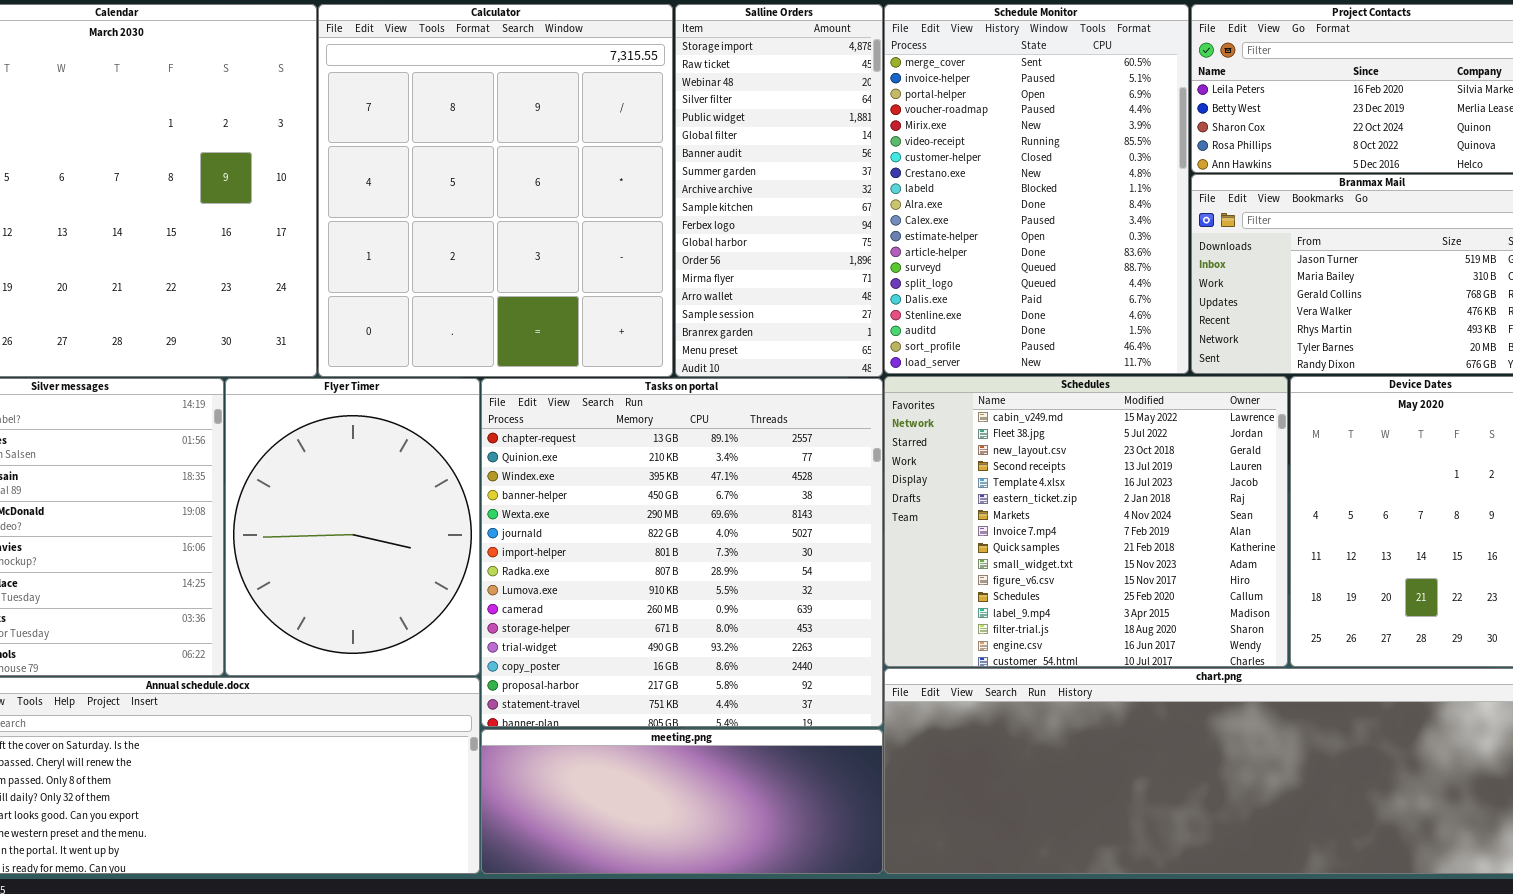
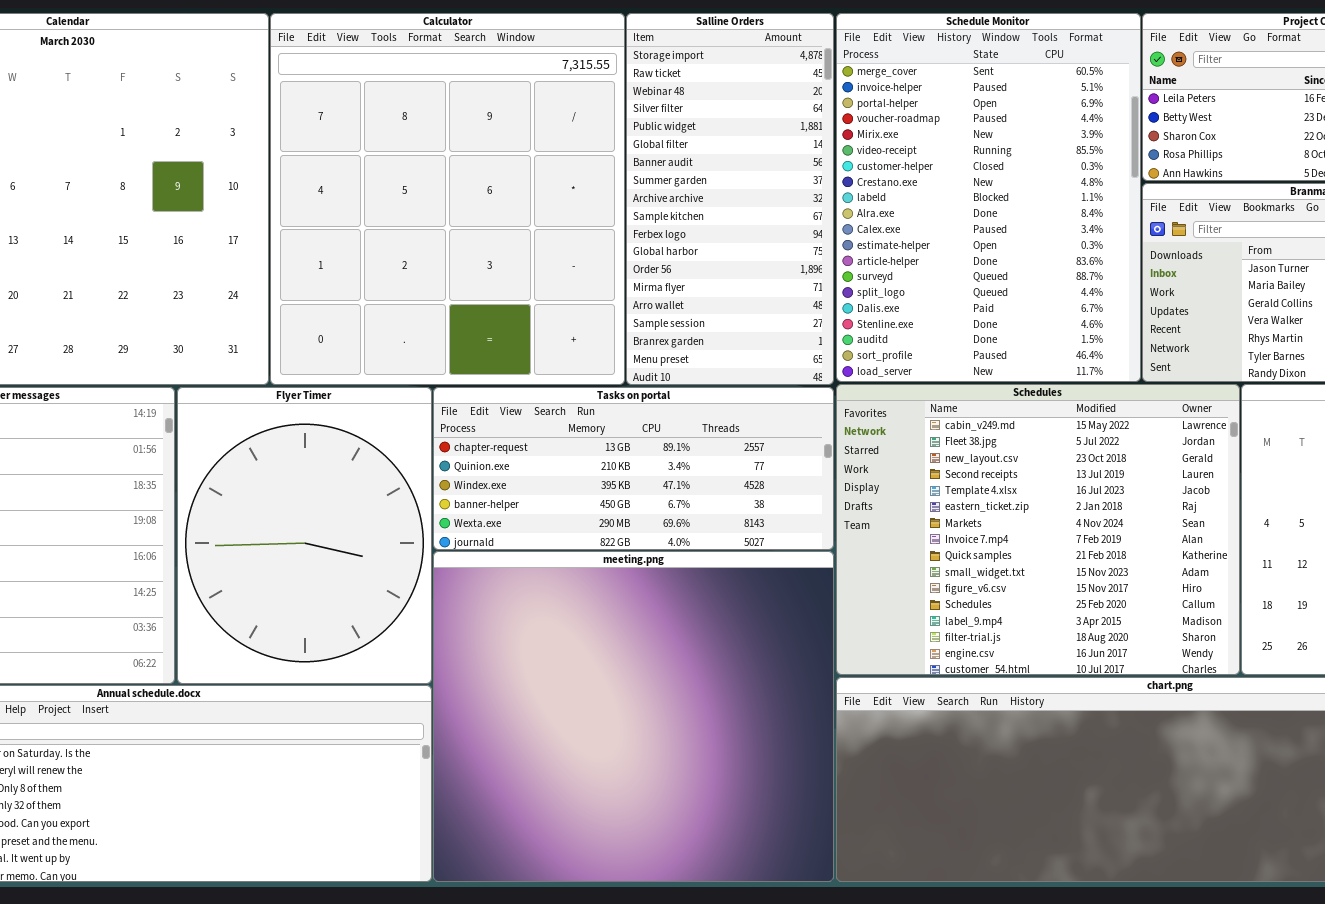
Tasks on portal: [481,378,883,727] -> [433,387,834,550], resized
meeting.png: [481,729,883,874] -> [433,551,834,882], resized

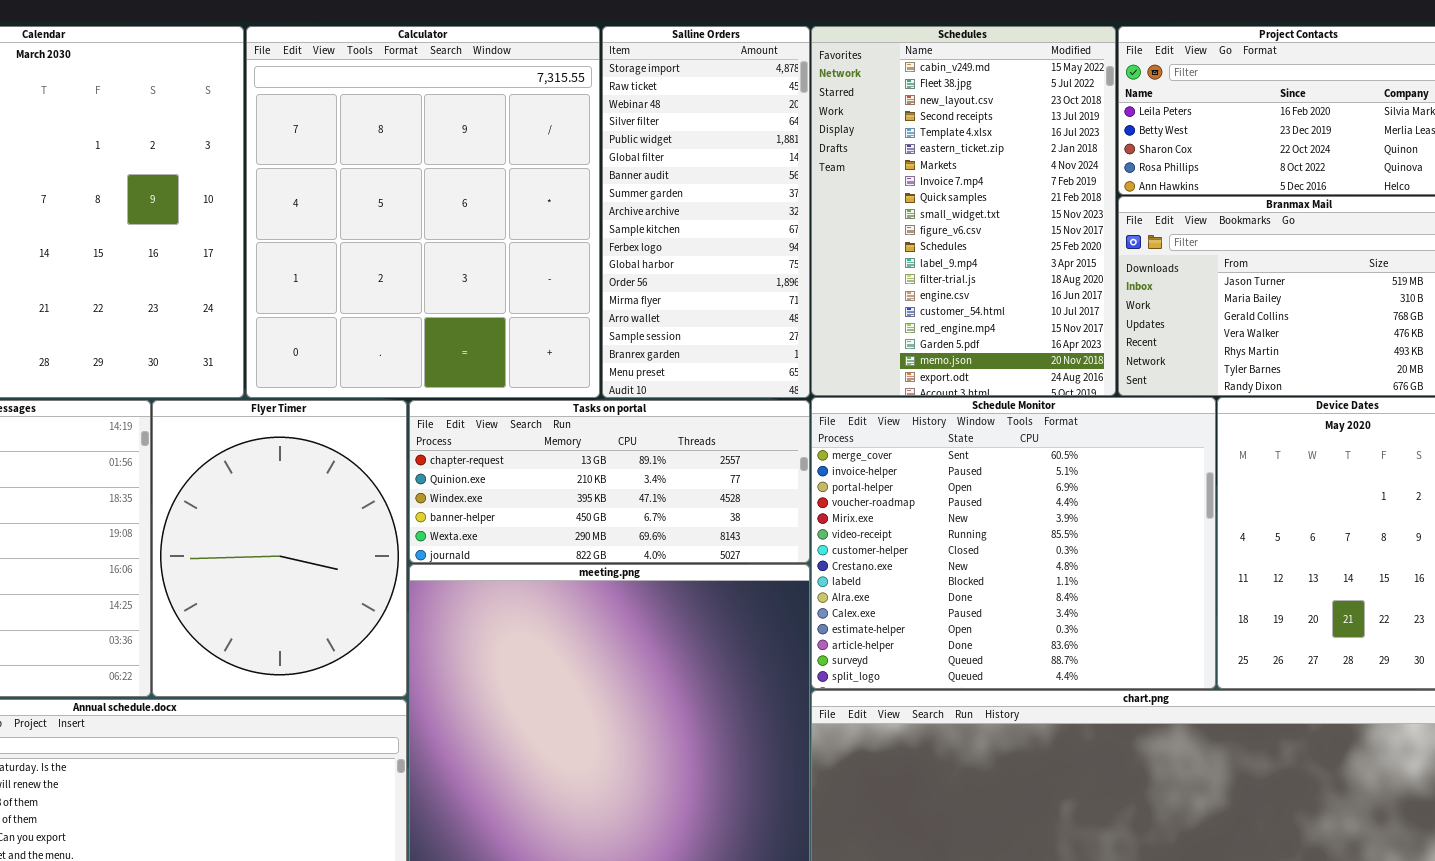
Schedule Monitor: [836,13,1141,382] -> [811,397,1216,689], moved, resized
Schedules: [836,384,1240,675] -> [811,26,1116,396], moved, resized

